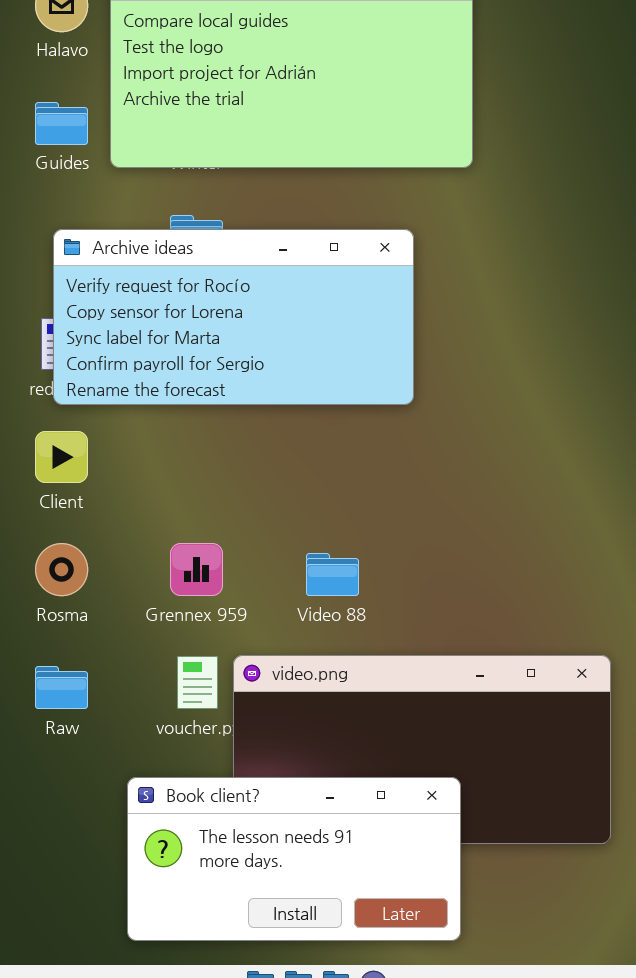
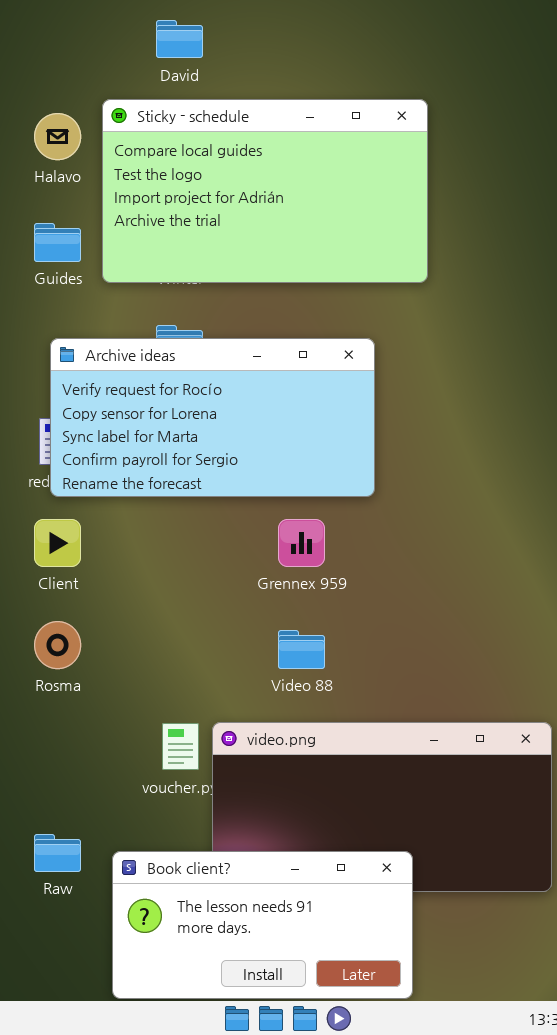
Grennex 959: [170,543,223,596] -> [278,519,325,567], moved
Raw: [35,666,88,709] -> [34,834,81,872], moved
Book client?: [127,777,461,941] -> [112,851,413,999], moved

